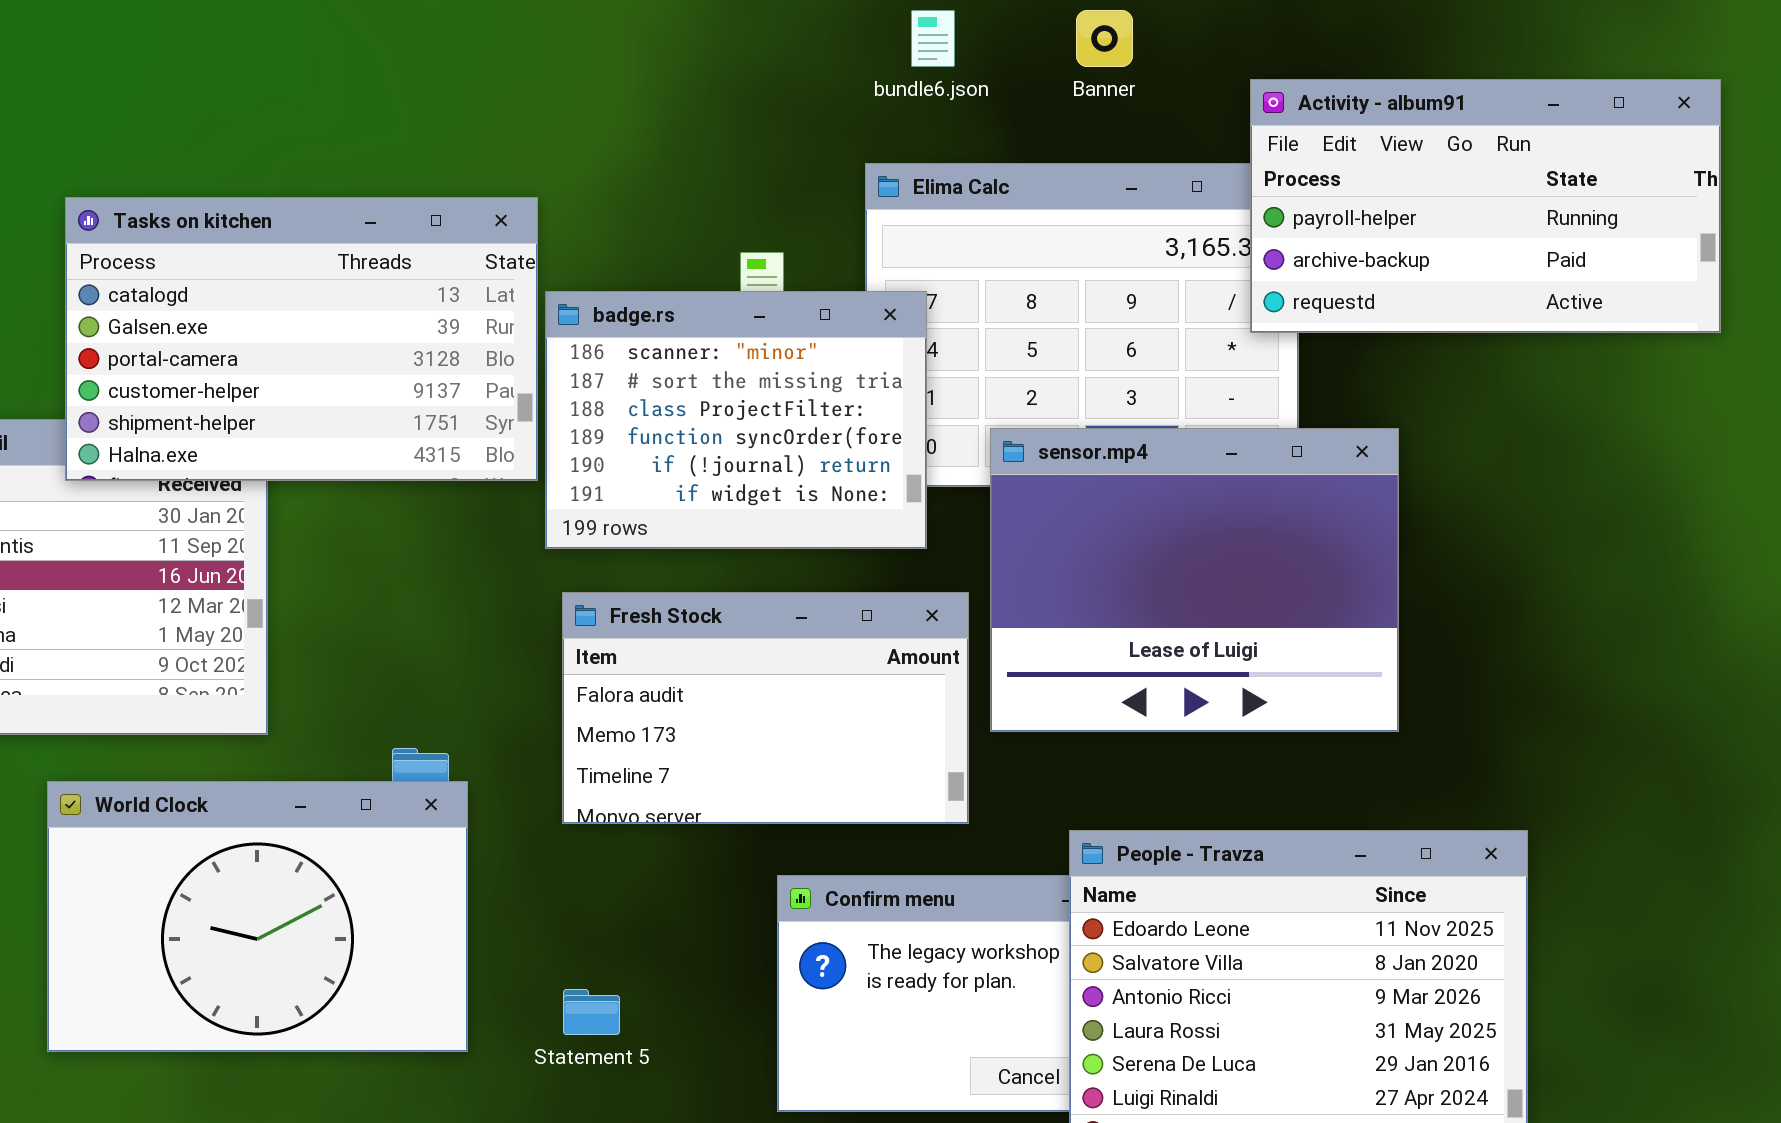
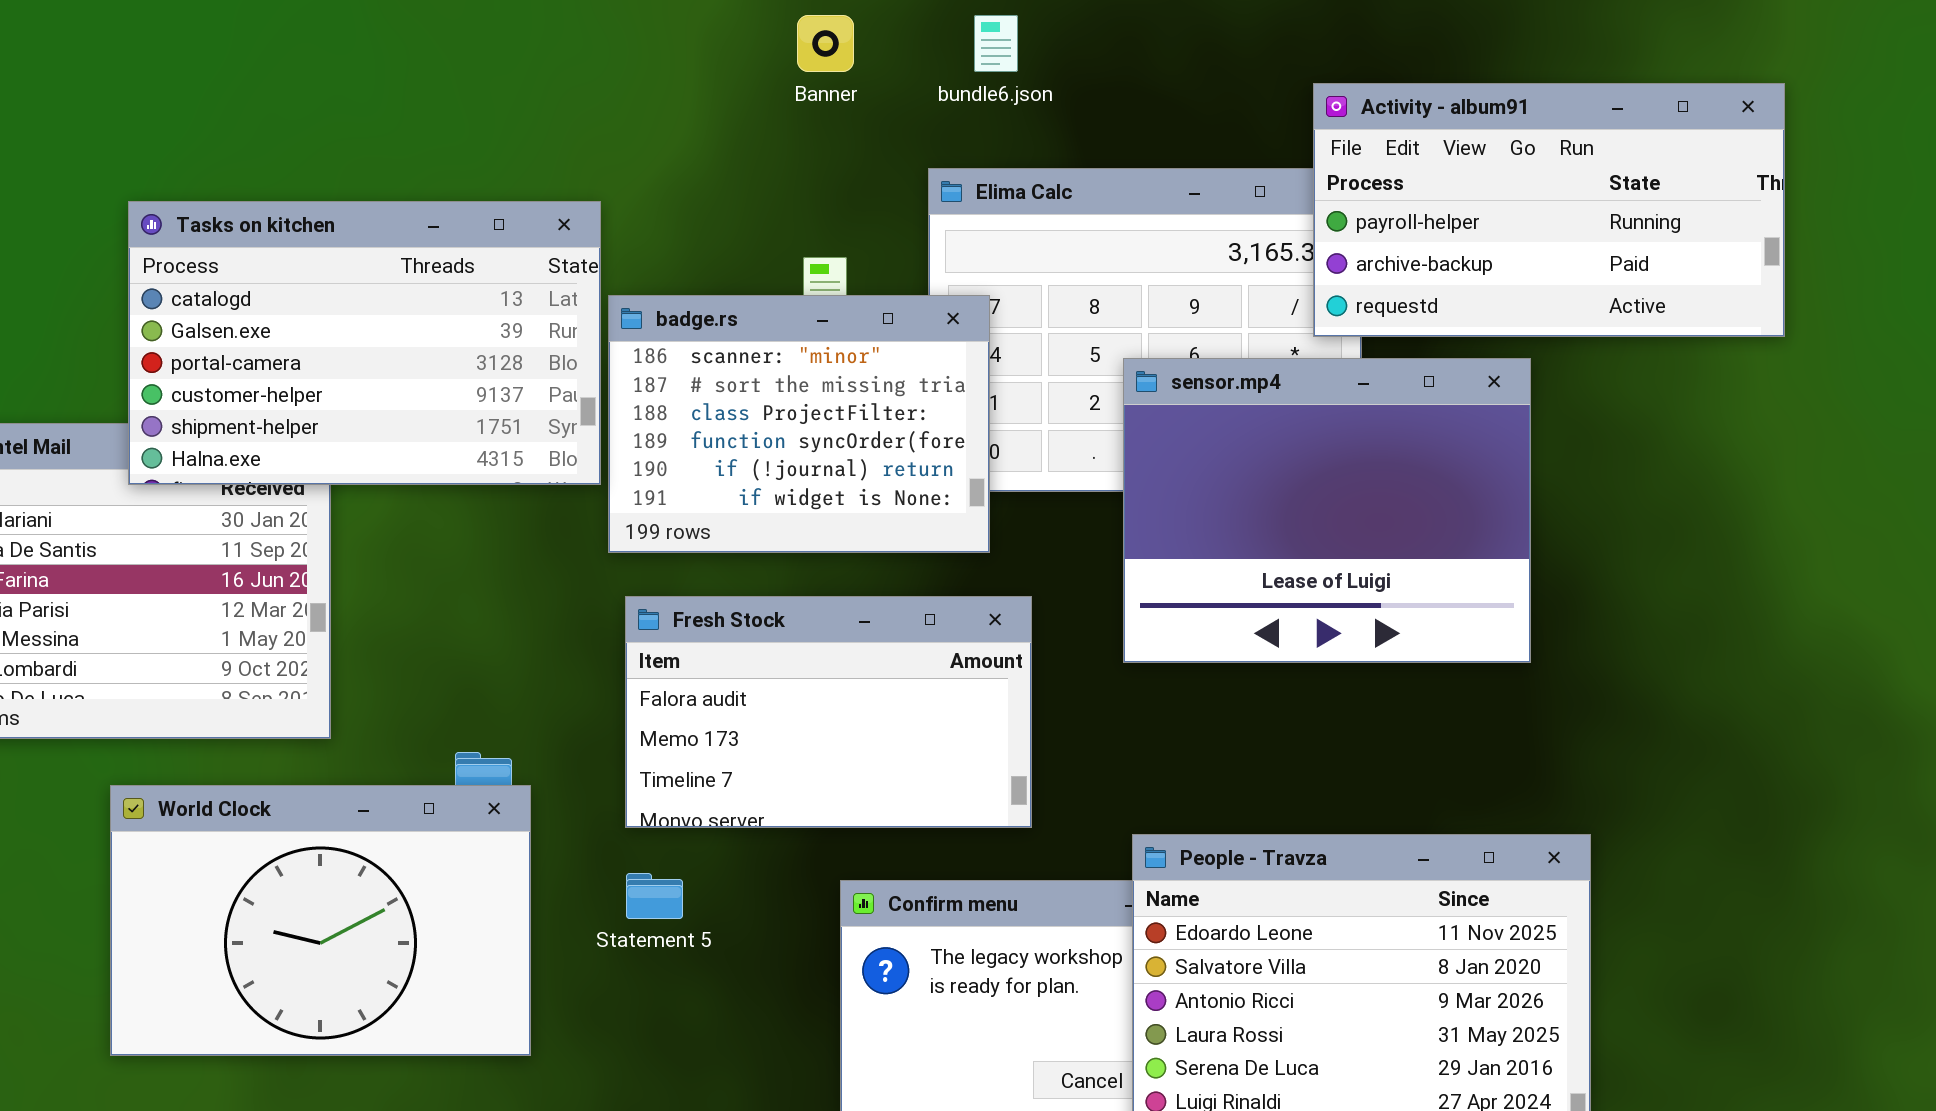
Banner: [1076,10,1133,67] -> [797,15,854,72], moved
sensor.mp4: [990,428,1399,732] -> [1123,358,1531,663], moved
Statement 5: [563,989,620,1035] -> [626,873,683,919], moved

